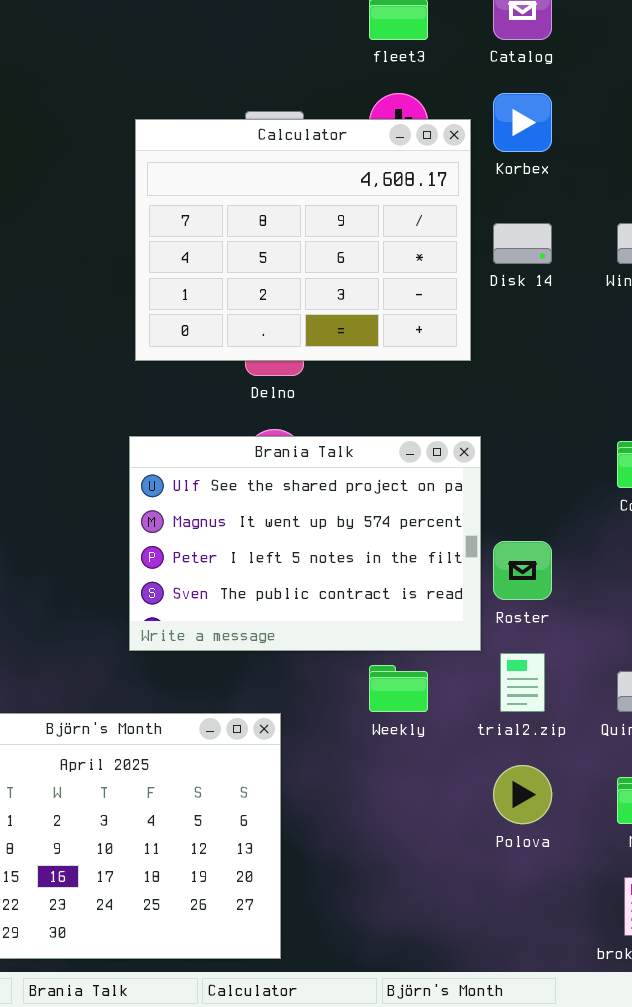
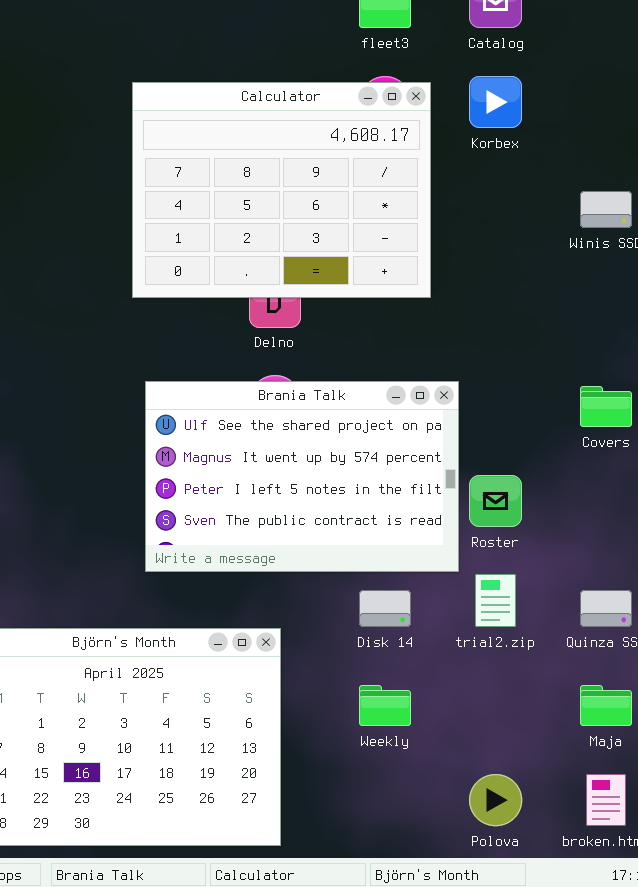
Calculator: [135,119,471,361] -> [132,82,431,298], moved
Disk 14: [493,223,552,264] -> [359,590,411,627], moved
Weekly: [369,665,428,712] -> [359,685,411,726], moved
Polova: [493,765,552,824] -> [469,774,522,826], moved

